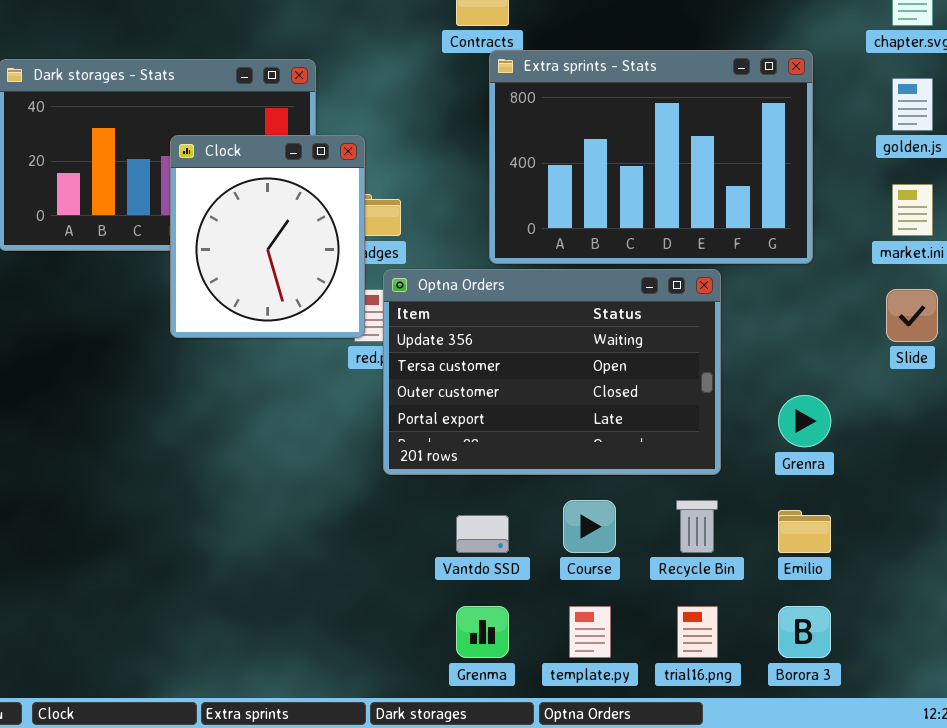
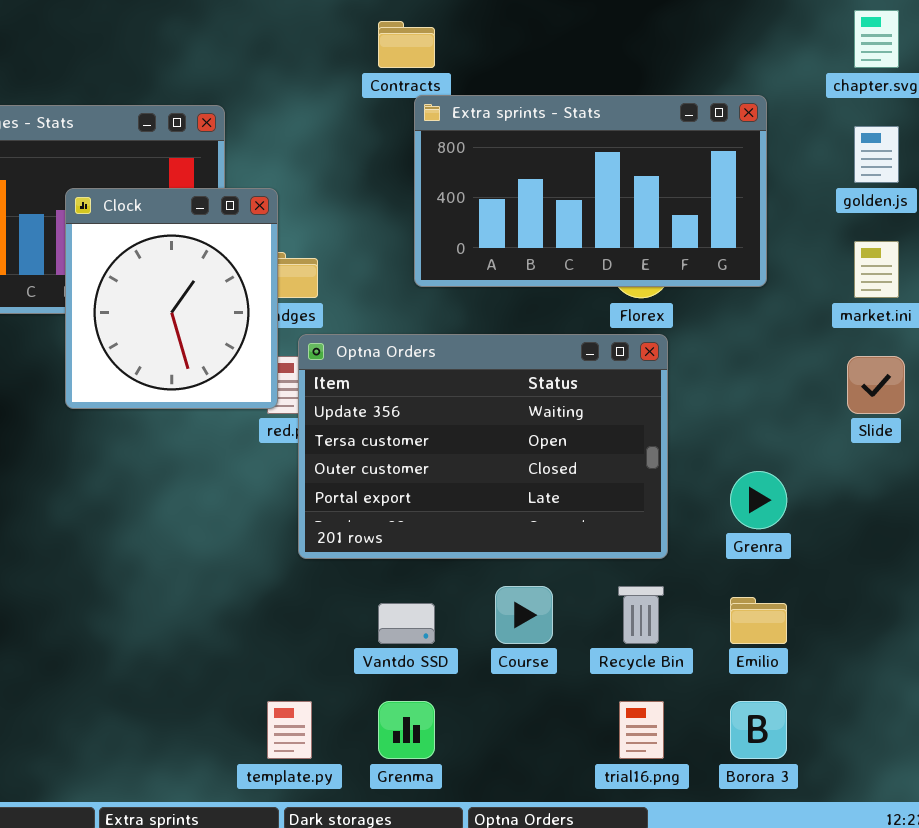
Extra sprints - Stats: [489,50,813,264] -> [414,95,767,287], resized
template.py: [569,606,611,658] -> [267,701,312,759], moved

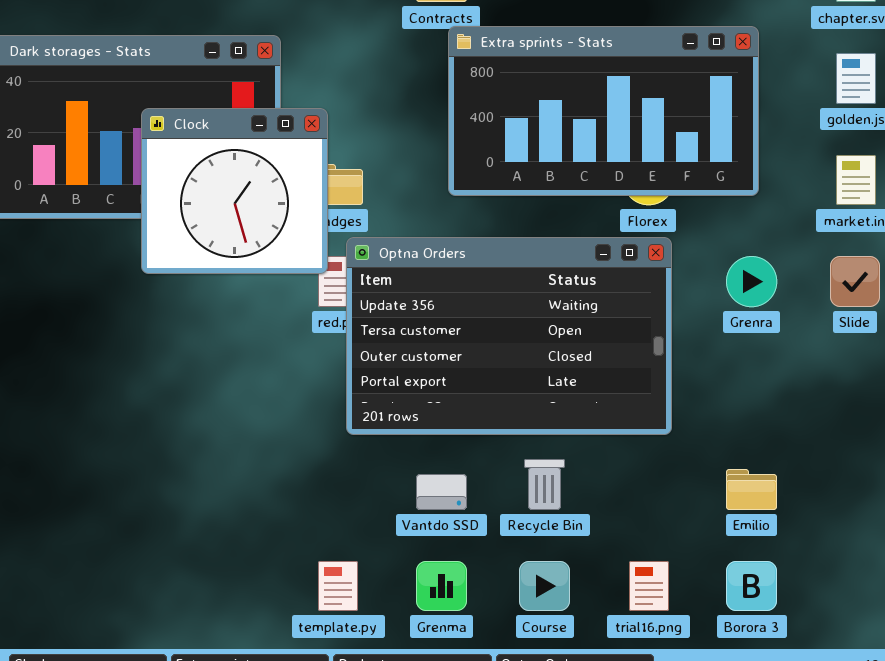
Clock: [65,188,278,409] -> [141,108,328,274], resized
Grenra: [730,471,787,529] -> [726,256,777,307], moved
Course: [495,586,553,644] -> [519,561,570,611], moved
Recycle Bin: [618,586,664,644] -> [524,459,565,510], moved

